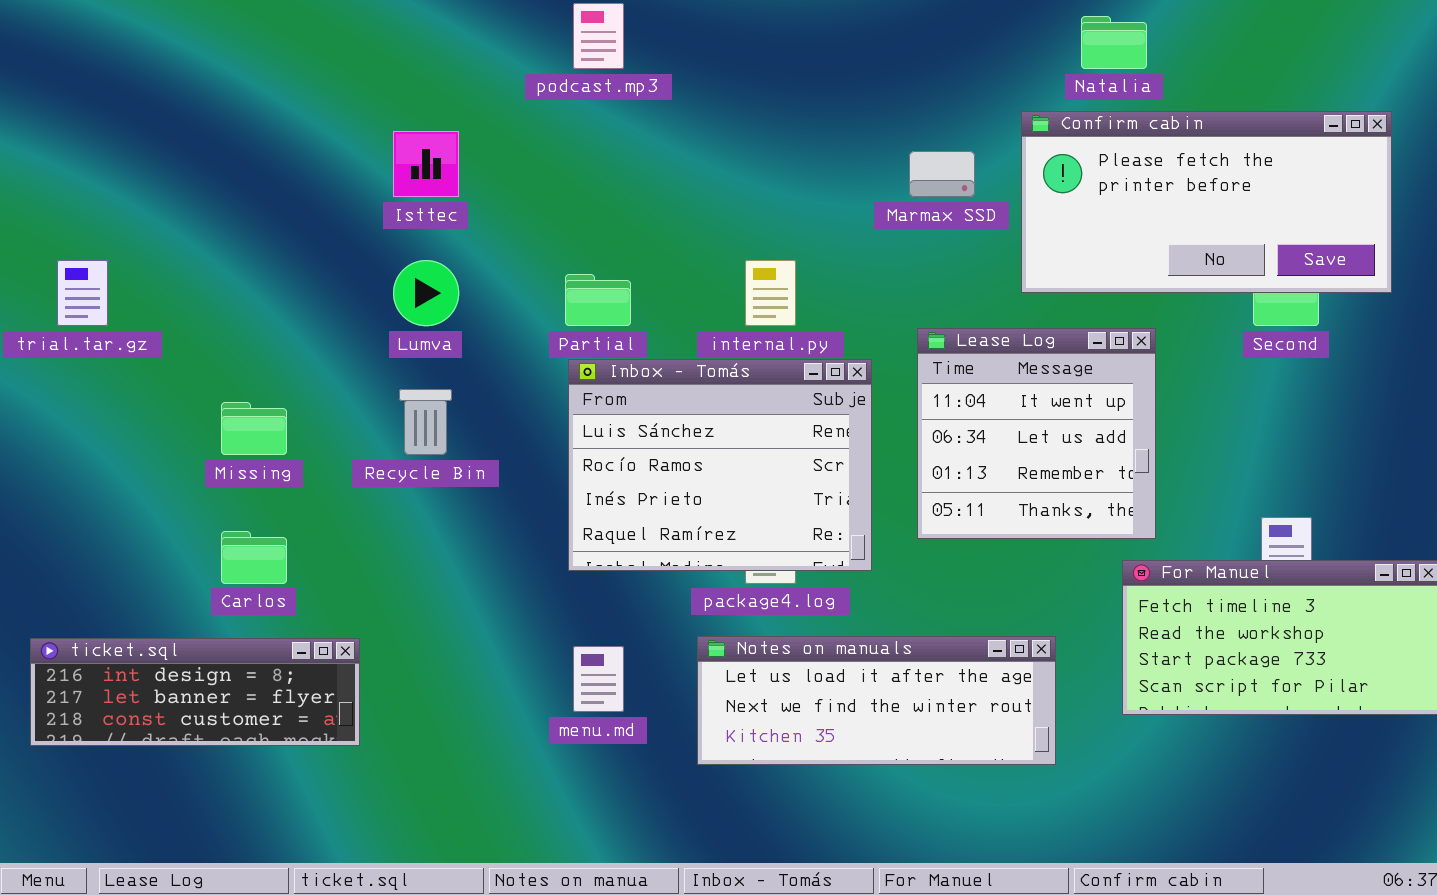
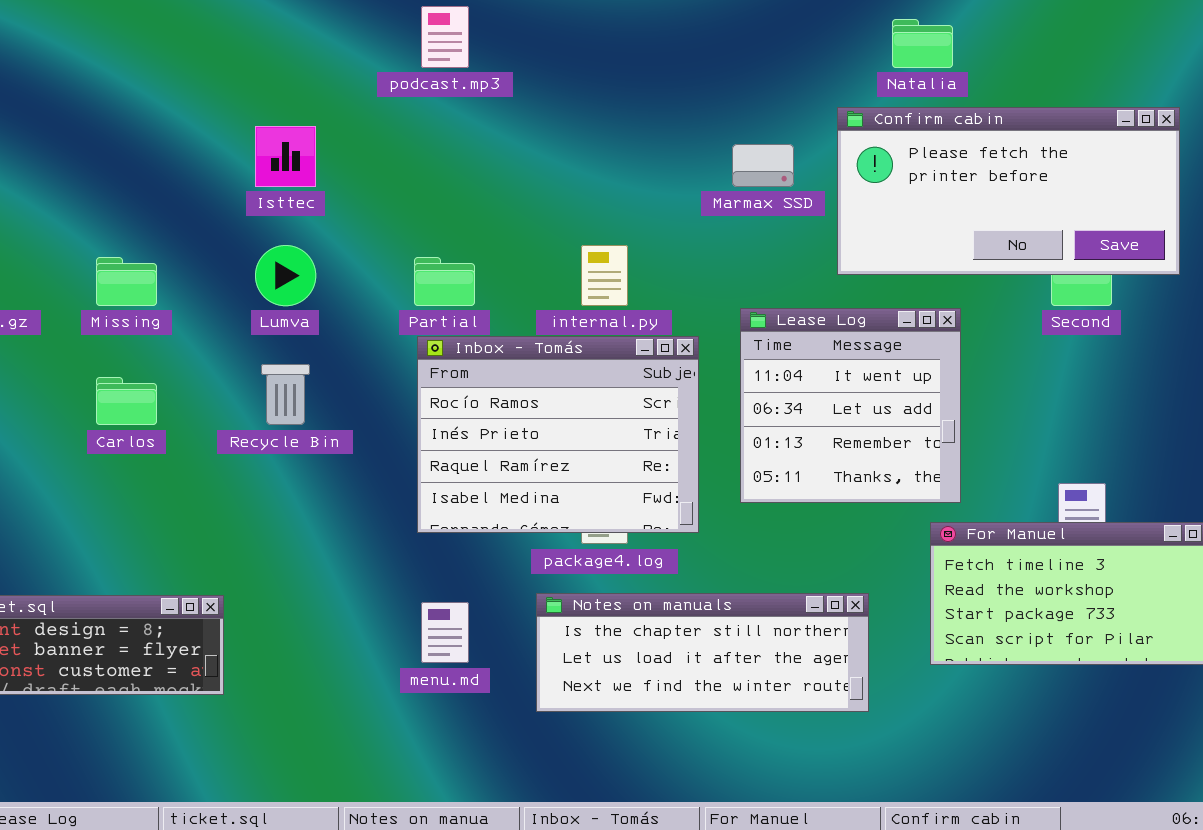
Inbox - Tomás: [568,359,872,571] -> [417,336,699,533], scrolled down 1 row
Missing: [221,402,287,455] -> [96,257,157,306], moved
Carlos: [221,531,287,584] -> [96,377,157,425], moved
Notes on manuals: [697,636,1056,765] -> [536,593,869,712], scrolled up 1 row

